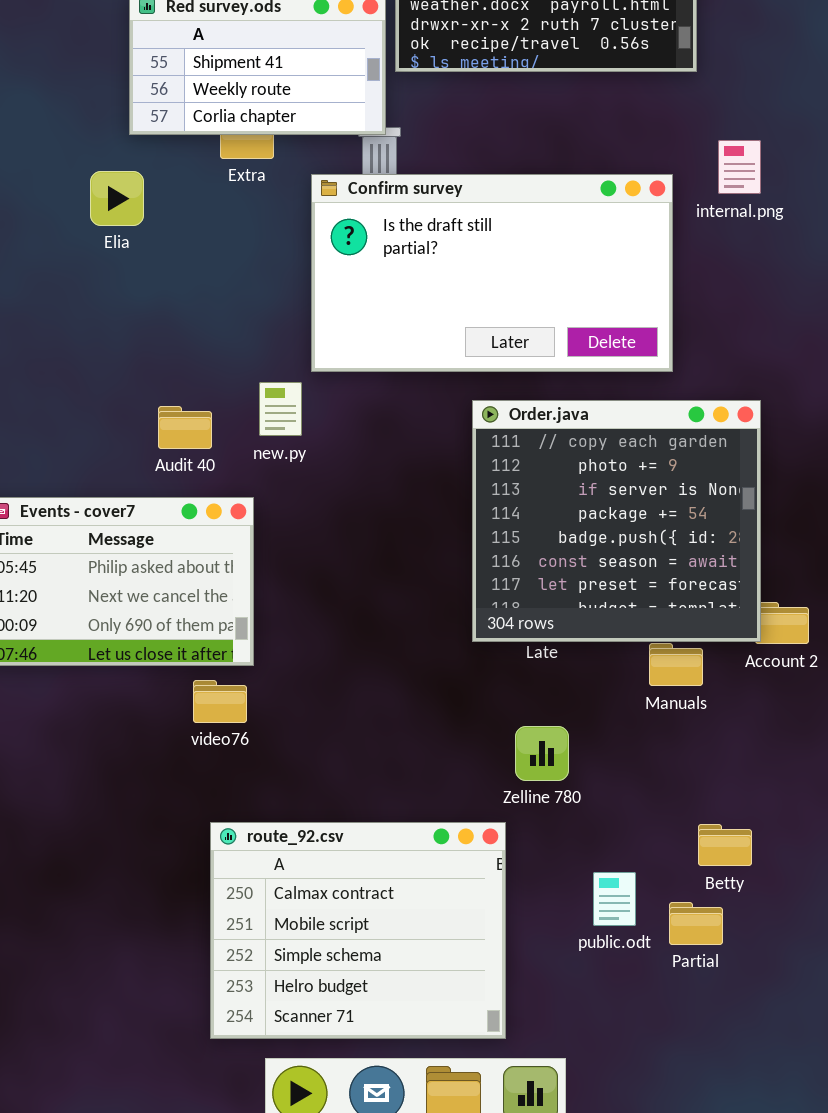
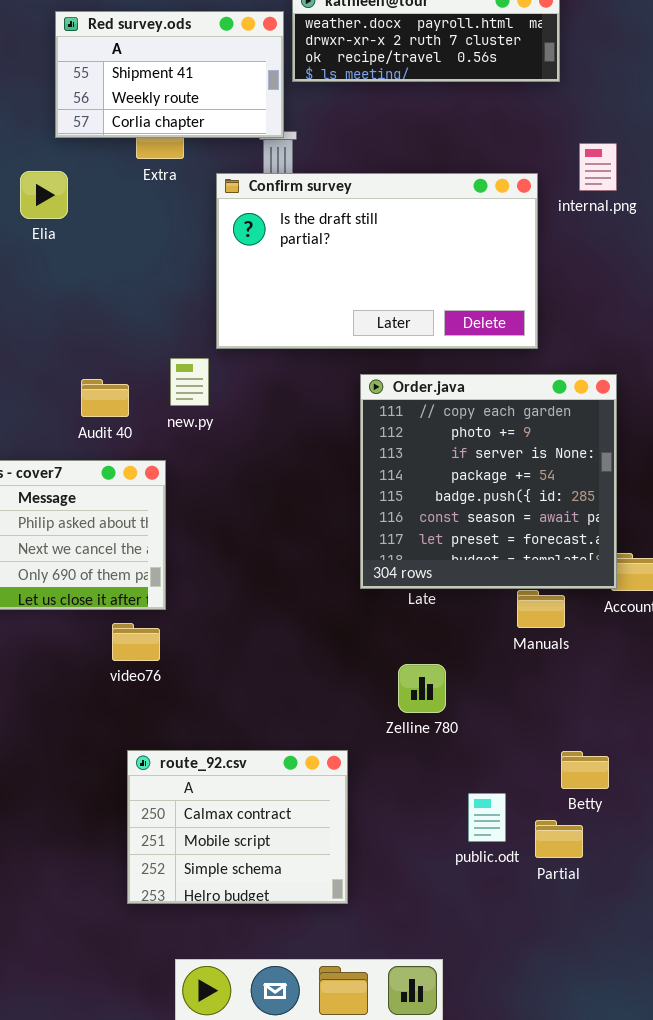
route_92.csv: [210,822,506,1039] -> [127,750,348,904], resized

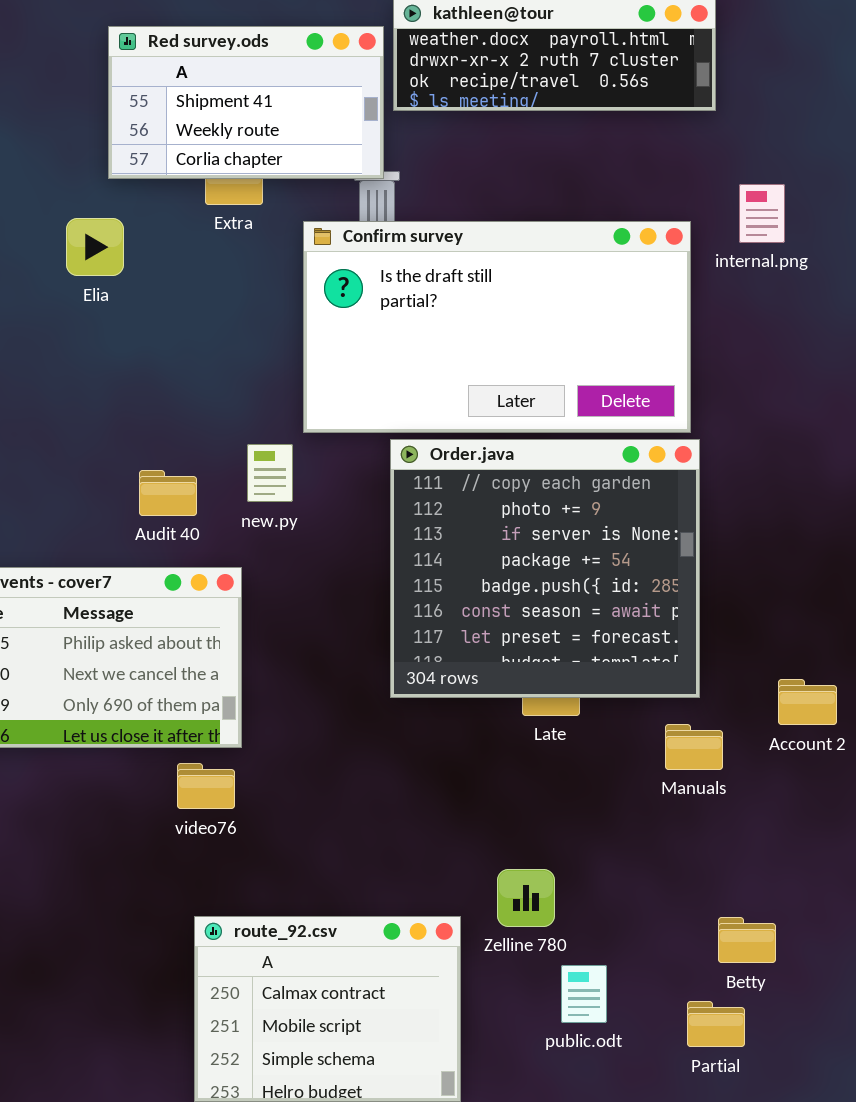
Order.java: [360,374,617,589] -> [390,439,700,698], moved
Zelline 780: [398,664,446,713] -> [497,869,555,927], moved
public.odt: [468,793,506,842] -> [561,965,607,1023], moved

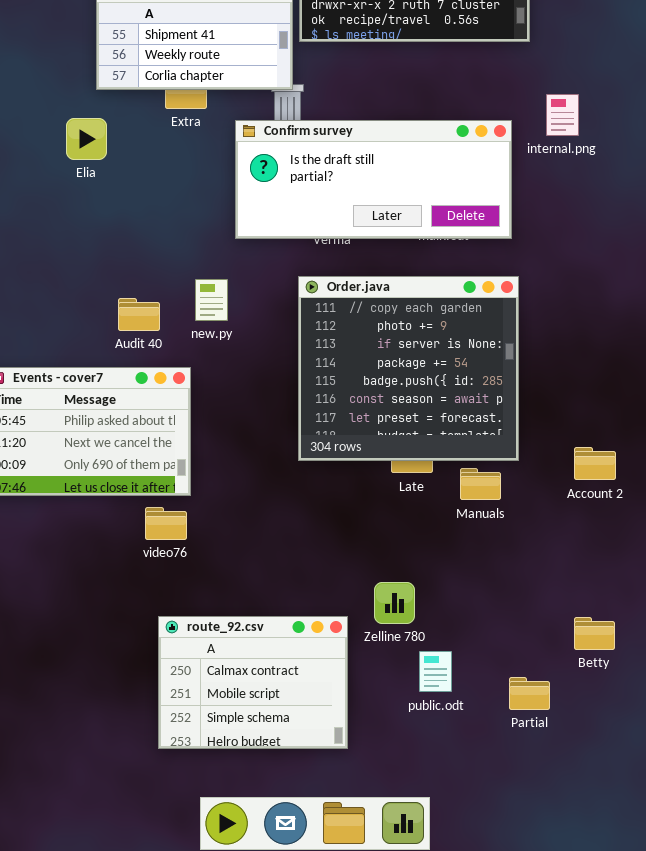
Confirm survey: [303,221,691,433] -> [235,120,512,239], resized
Manuals: [665,724,723,770] -> [460,468,501,500], moved
Betty: [718,917,776,963] -> [574,617,615,650], moved

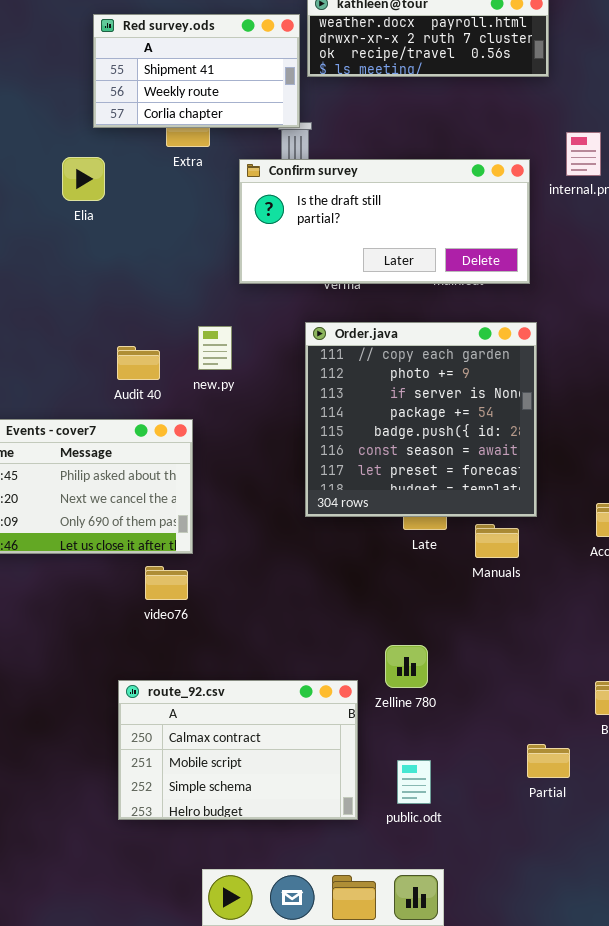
route_92.csv: [158,616,348,749] -> [118,680,358,820], resized
public.odt: [419,651,452,692] -> [397,760,431,804], moved

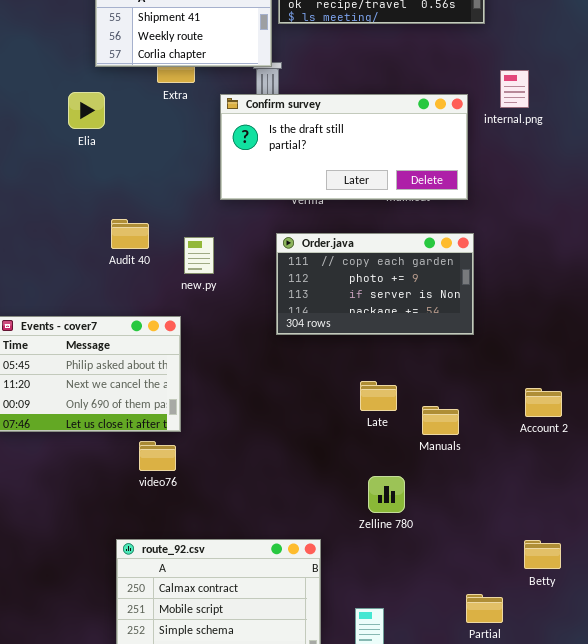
Order.java: [305,322,537,517] -> [276,233,474,335], resized
Audit 40: [117,346,160,380] -> [111,219,149,249], moved
Zelline 780: [385,645,428,688] -> [368,476,405,513], moved

